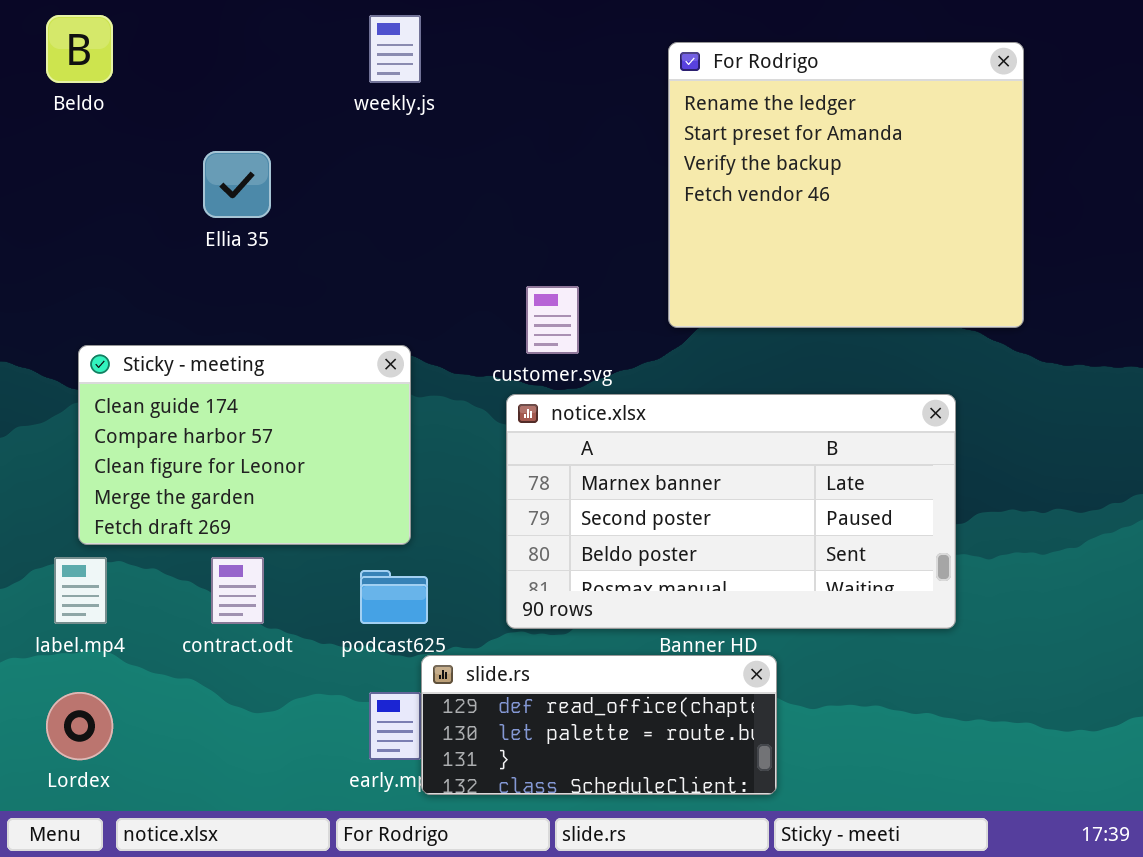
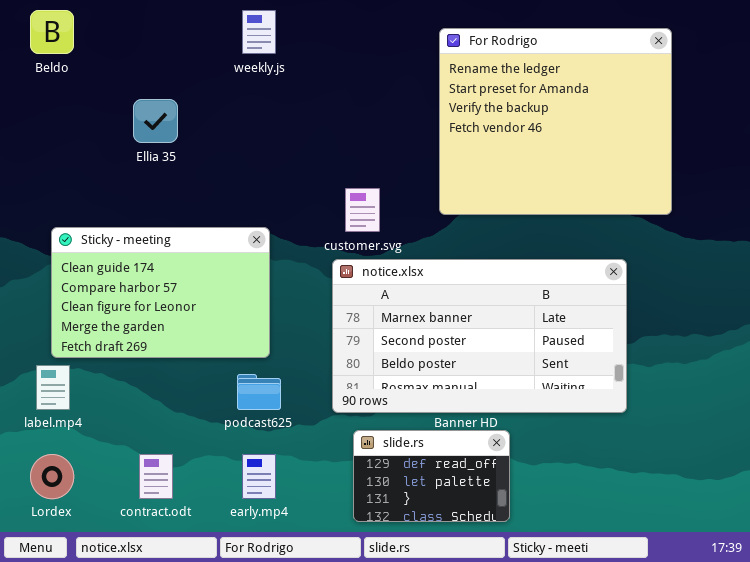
contract.odt: [211,557,264,624] -> [139,454,173,499], moved
slide.rs: [421,655,777,795] -> [353,430,510,522], resized

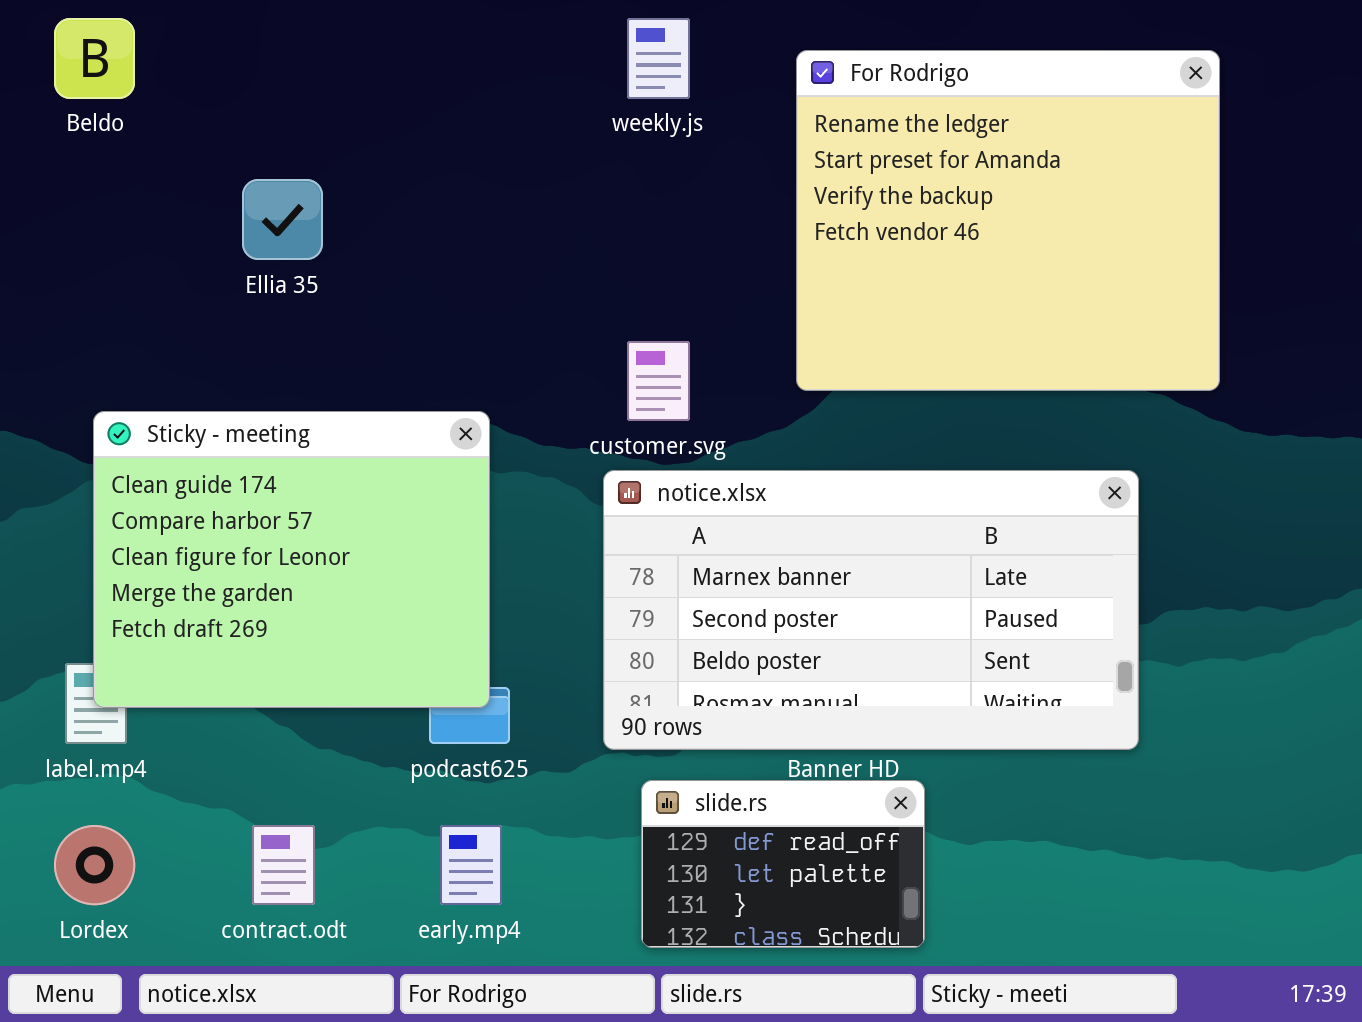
weekly.js: [242,10,276,54] -> [627,18,690,99], moved
Sticky - meeting: [51,227,270,358] -> [93,411,490,708], resized

